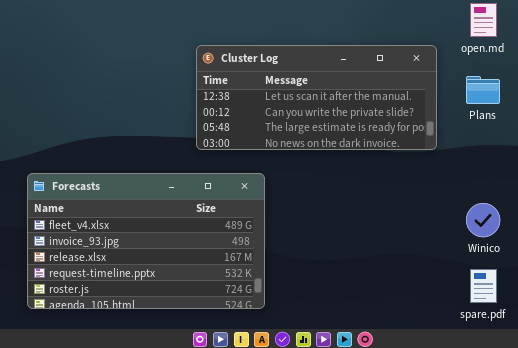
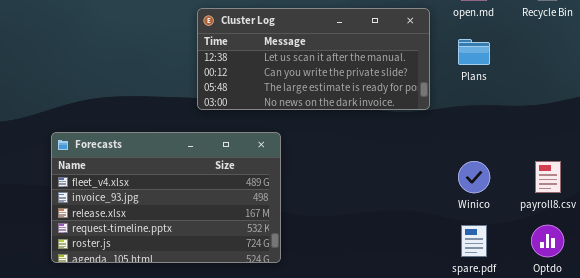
Forecasts: [27,173,265,309] -> [51,132,281,263], moved

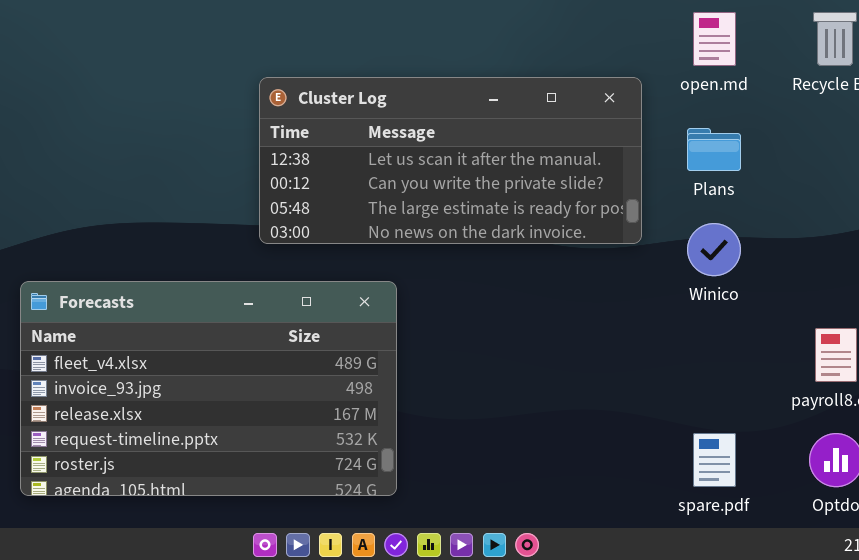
Winico: [458,161,490,193] -> [687,223,741,276], moved

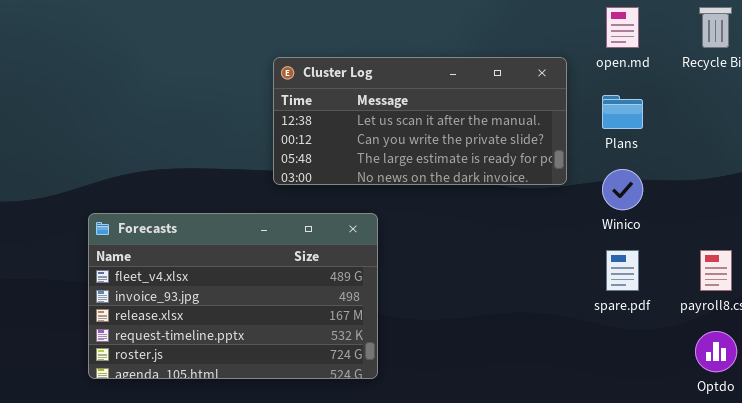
spare.pdf: [693,433,736,487] -> [606,250,639,291], moved

